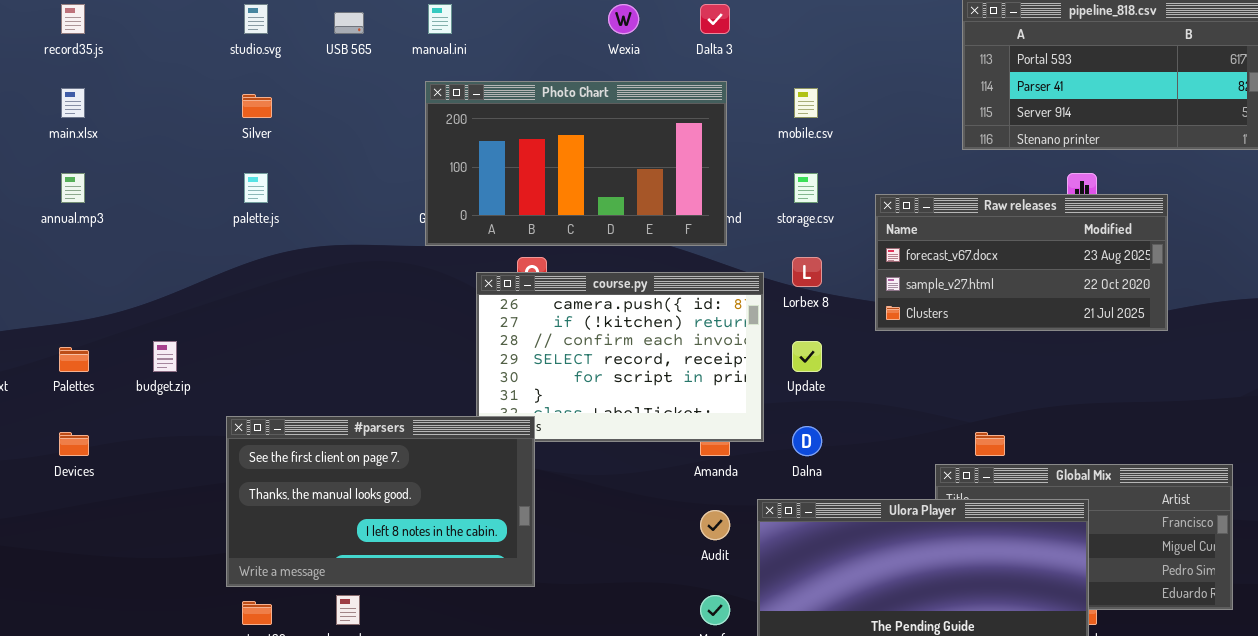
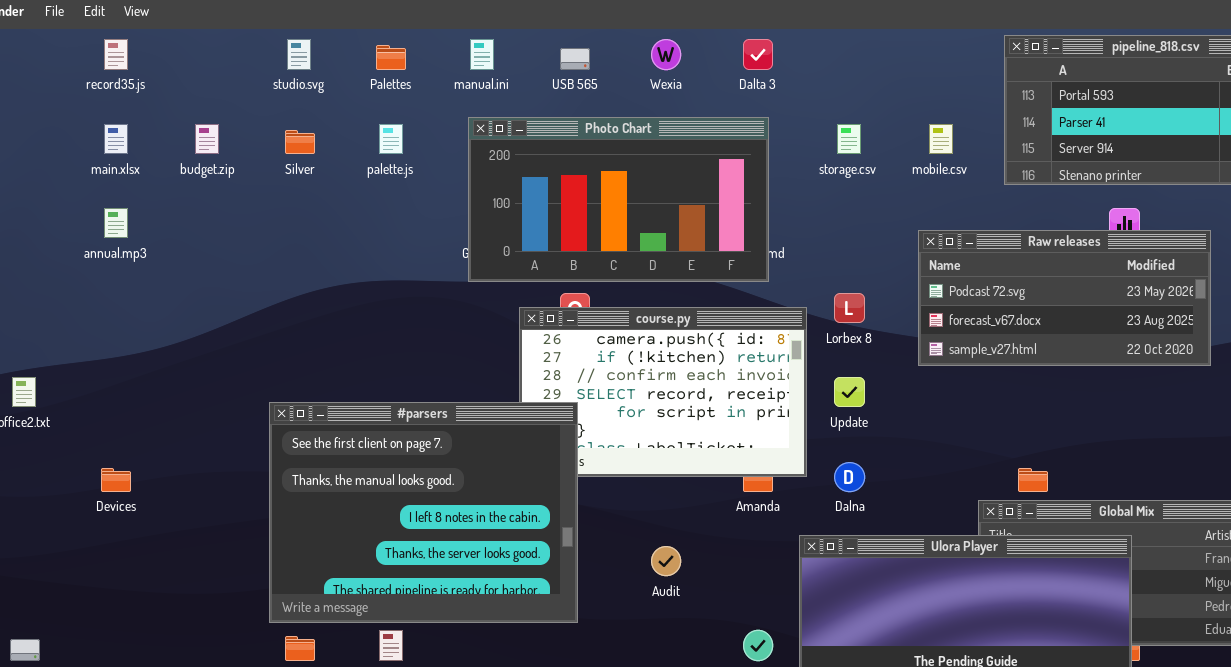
USB 565: [334,12,364,34] -> [560,48,590,70], moved
mobile.csv: [794,88,818,118] -> [929,124,953,154], moved
palette.js: [244,173,268,203] -> [379,124,403,154], moved
storage.csv: [794,173,818,203] -> [837,124,861,154], moved
Raw releases: [875,194,1168,331] -> [918,230,1211,366], scrolled up 1 row
budget.zip: [153,341,177,372] -> [195,124,219,154], moved
Palettes: [59,347,89,372] -> [376,45,406,70], moved
#parsers: [226,416,535,587] -> [269,402,578,623], resized
Audit: [700,510,730,540] -> [651,546,681,576], moved

